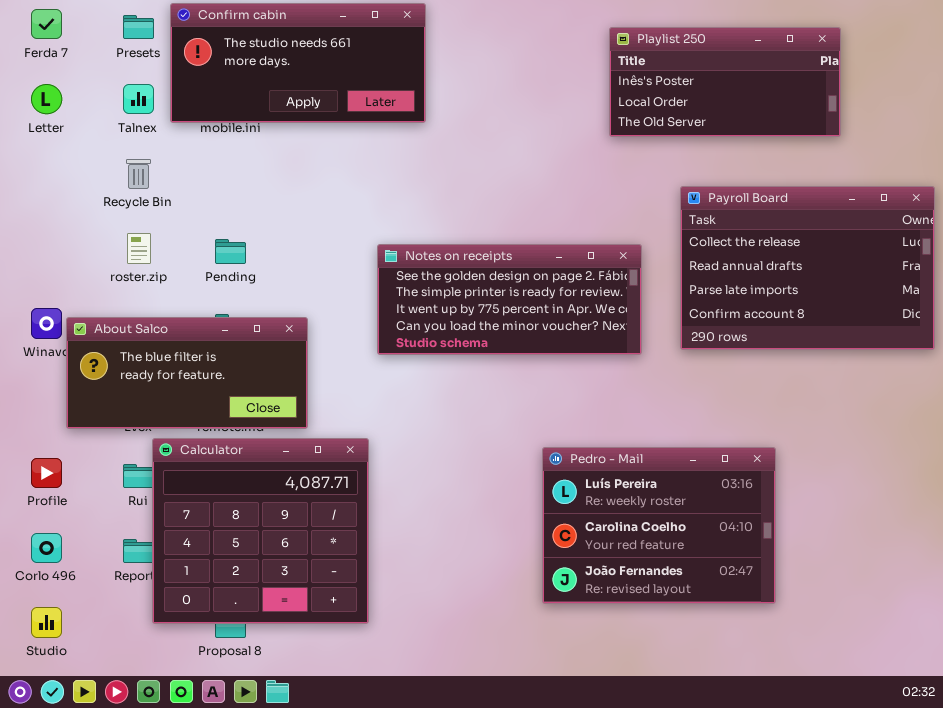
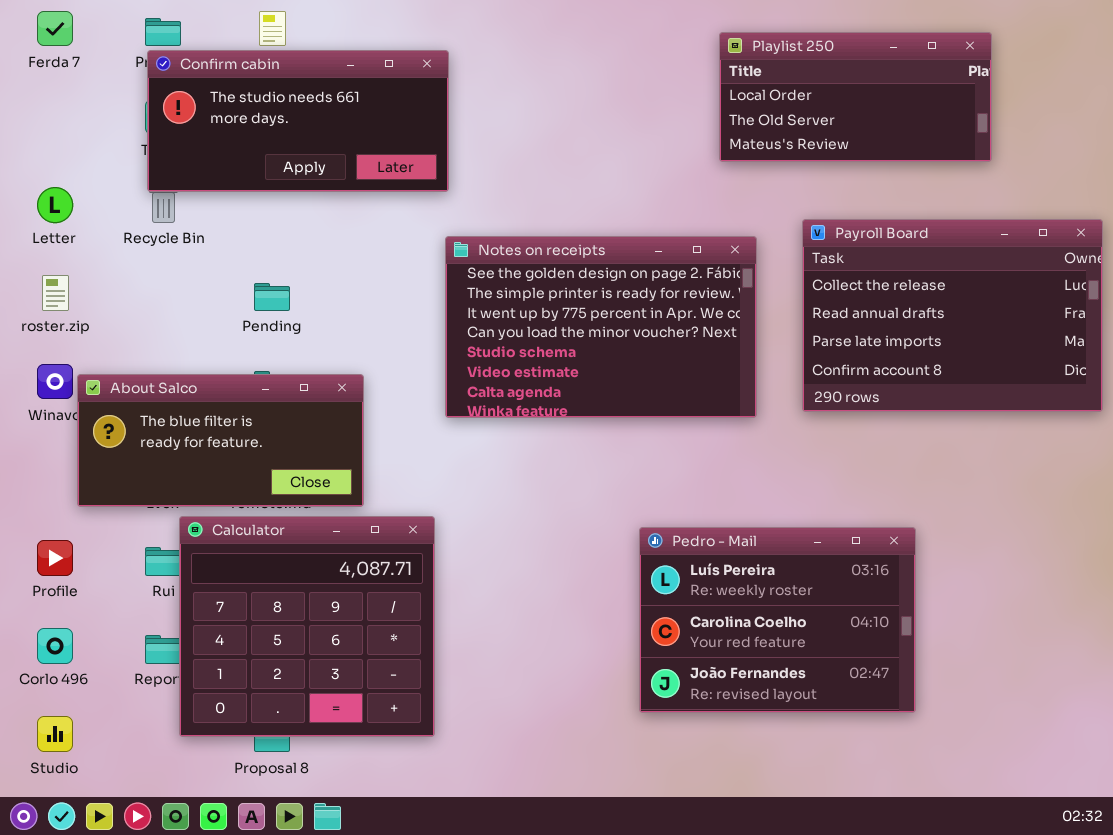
Confirm cabin: [170,3,426,123] -> [147,50,449,192], moved
Playlist 250: [609,27,841,137] -> [719,32,992,162], scrolled down 1 row
Letter: [31,84,62,114] -> [37,187,73,223], moved
roster.zip: [127,233,151,264] -> [42,275,69,311], moved
Notes on receipts: [377,244,642,355] -> [445,236,757,418], resized

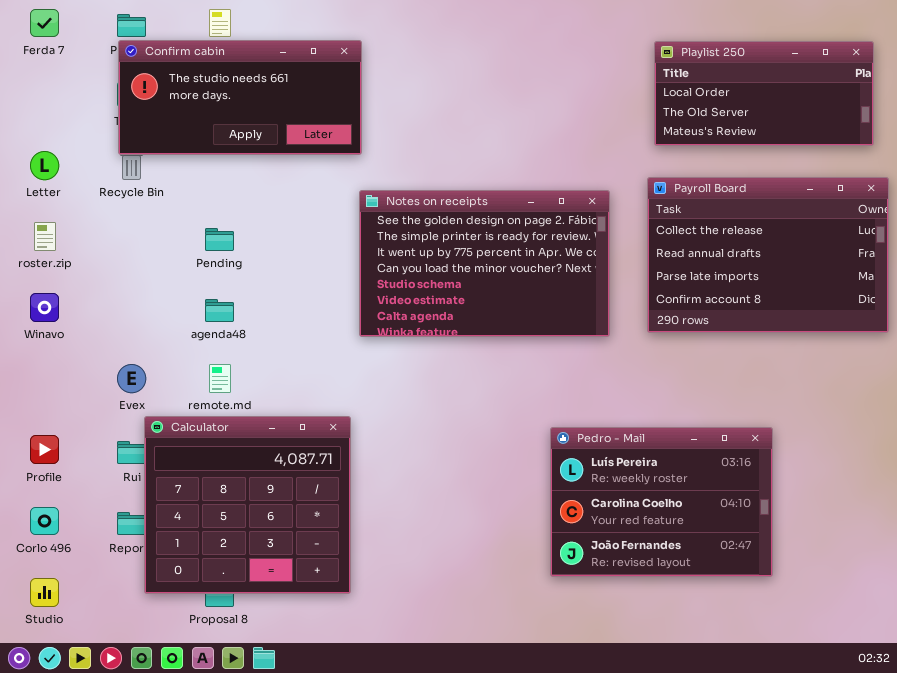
Playlist 250: [719,32,992,162] -> [654,41,874,146], moved
About Salco: [77,374,364,507] -> none, closed
Pedro - Mail: [639,527,916,713] -> [550,427,773,577], moved

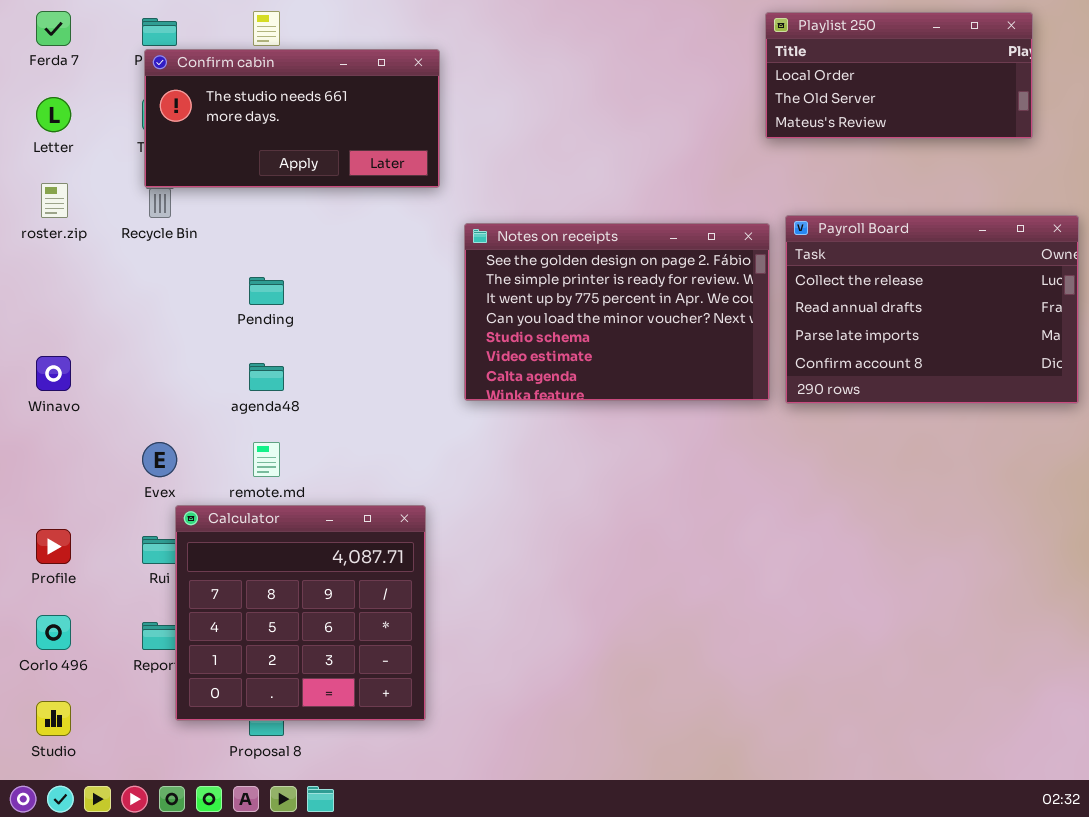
Playlist 250: [654,41,874,146] -> [765,12,1033,139], moved
Letter: [30,151,59,180] -> [36,97,71,132], moved
Notes on receipts: [359,190,610,337] -> [464,223,770,401], moved
roster.zip: [34,222,56,251] -> [41,183,68,218], moved
Pedro - Mail: [550,427,773,577] -> none, closed

